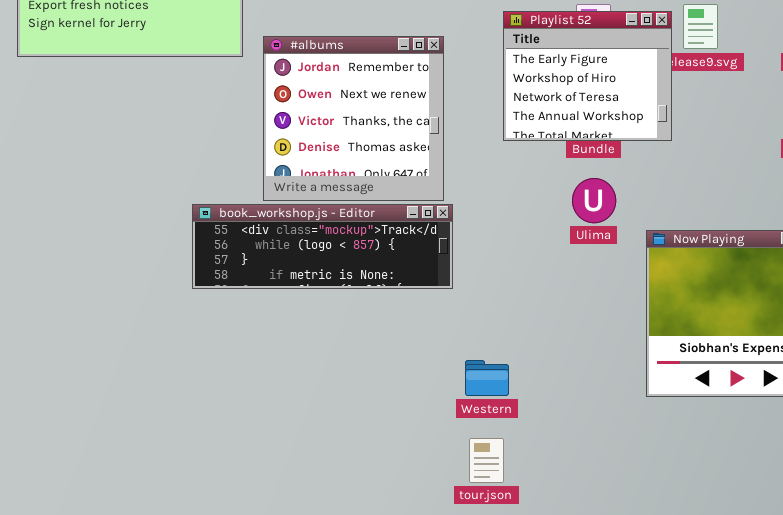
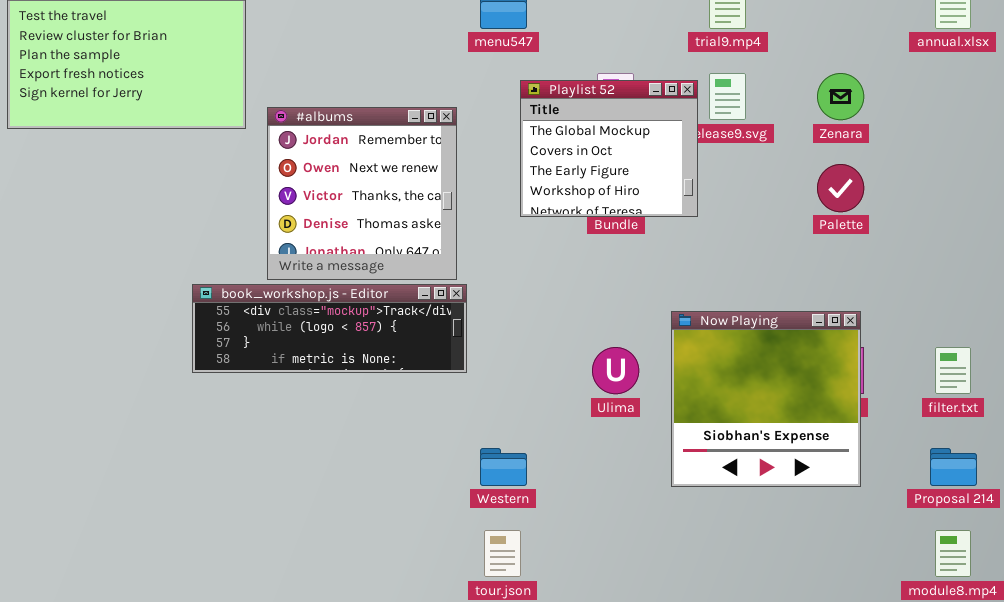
Playlist 52: [503,11,672,141] -> [520,80,698,217], scrolled up 2 rows
Ulima: [572,178,616,223] -> [592,347,639,394], moved

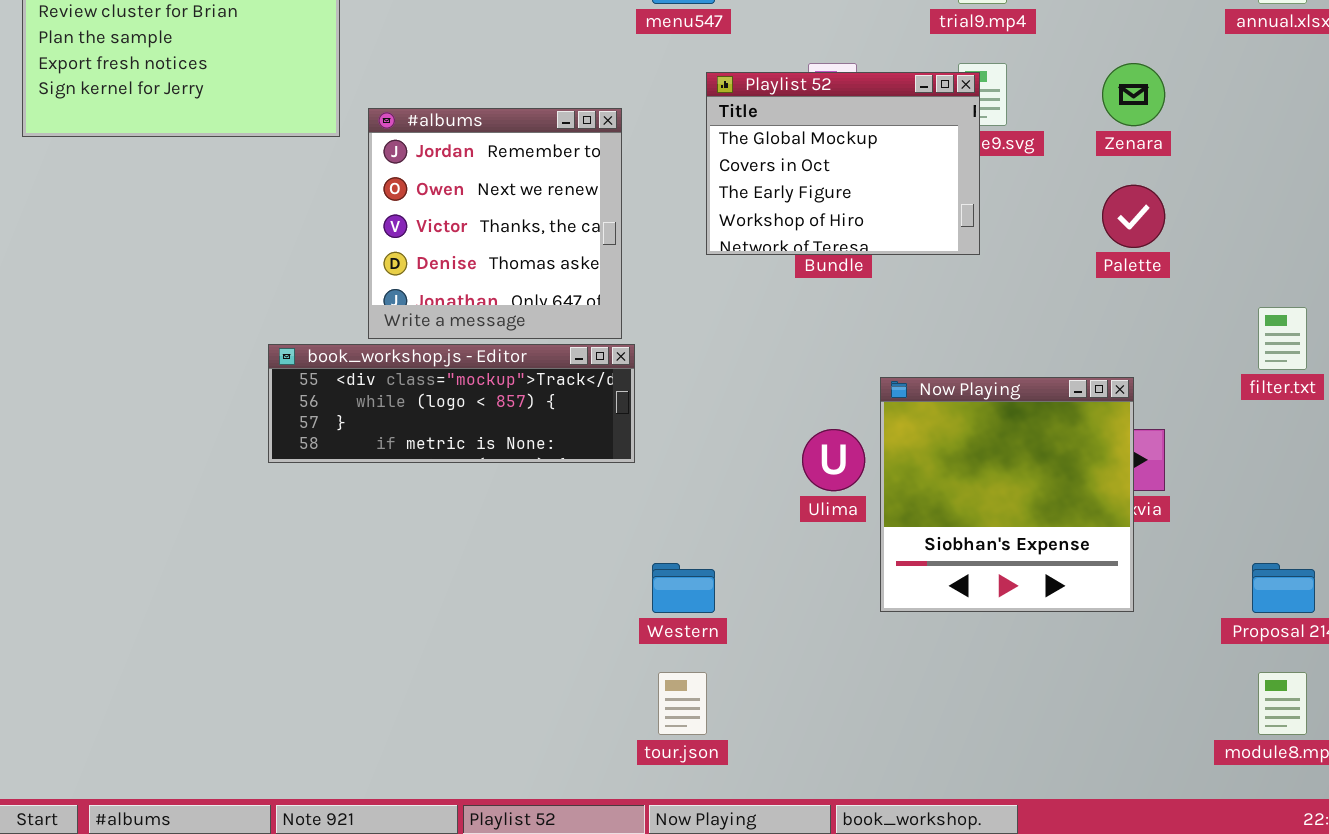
Playlist 52: [520,80,698,217] -> [706,72,980,255], resized
Now Playing: [671,311,861,487] -> [880,377,1134,612], moved
filter.txt: [935,347,971,394] -> [1258,307,1307,370], moved

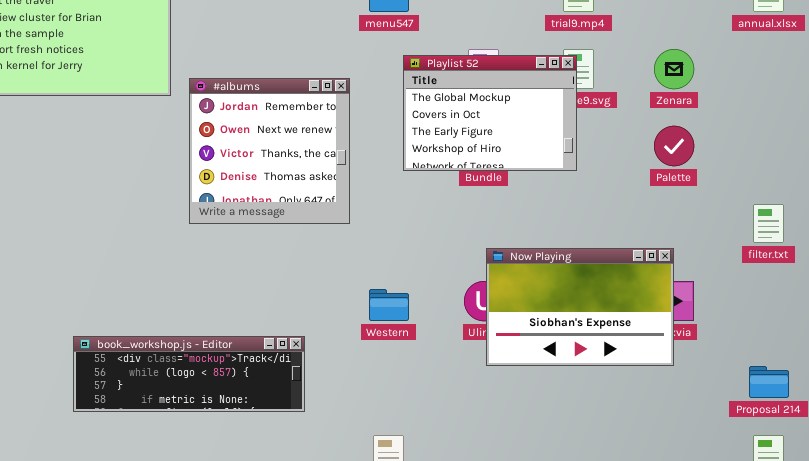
book_workshop.js - Editor: [268,344,635,463] -> [73,336,305,412], moved
Now Playing: [880,377,1134,612] -> [486,248,674,366], resized
Western: [652,563,715,613] -> [369,289,409,321], moved

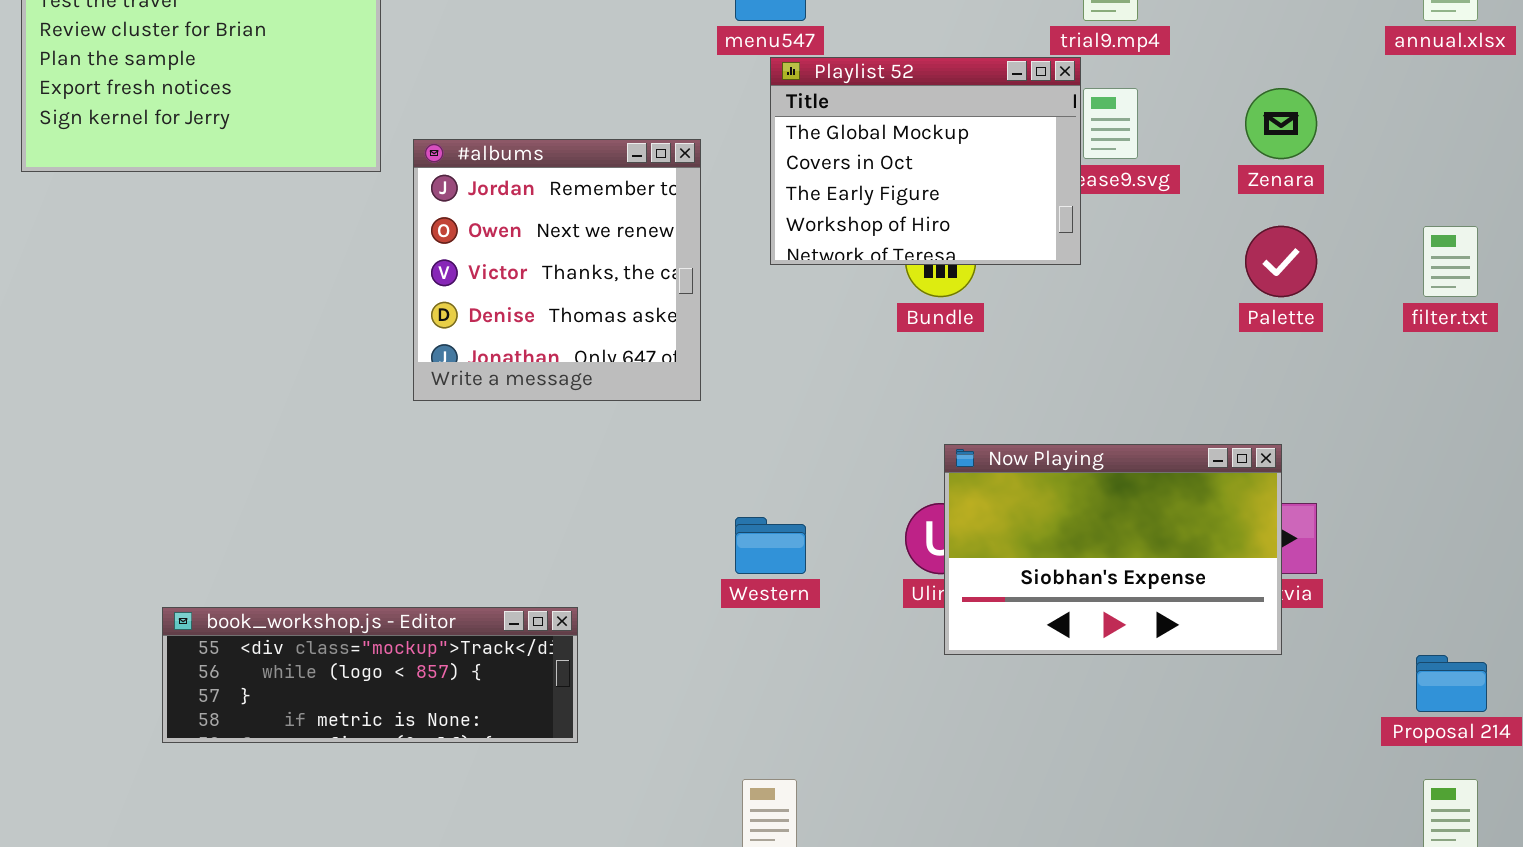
Playlist 52: [403,55,577,171] -> [770,57,1081,265], moved
filter.txt: [753,204,784,243] -> [1423,226,1478,297], moved
book_workshop.js - Editor: [73,336,305,412] -> [162,607,578,743], moved

